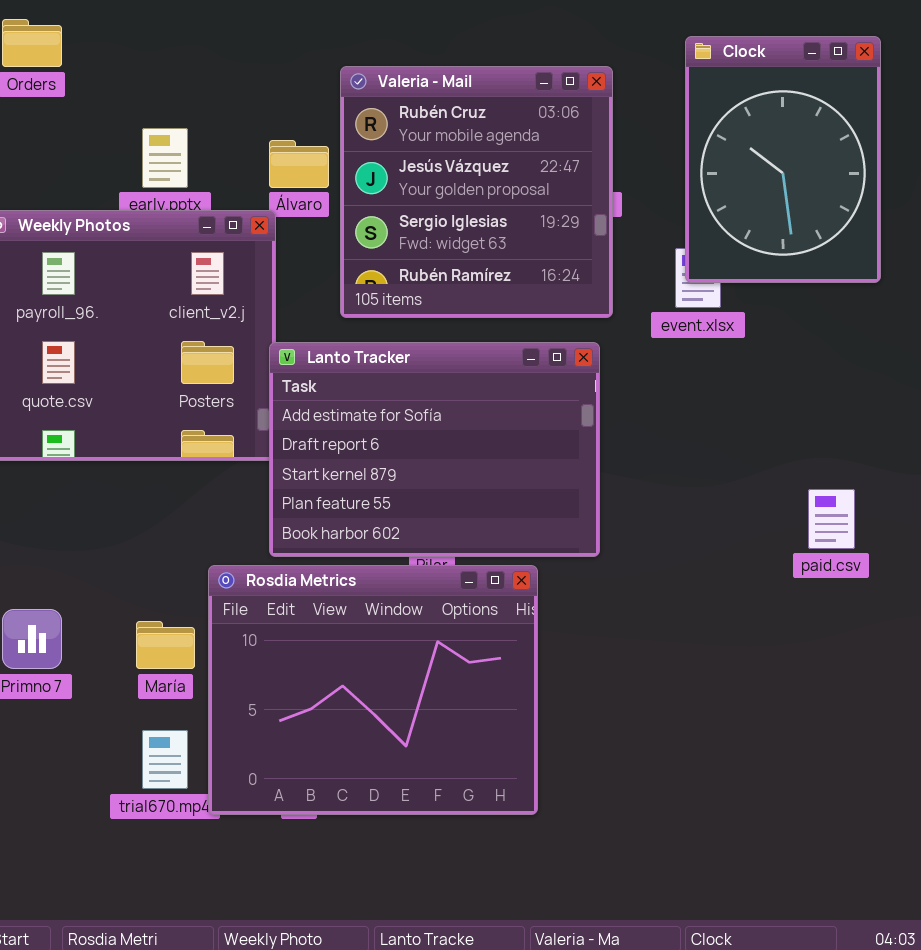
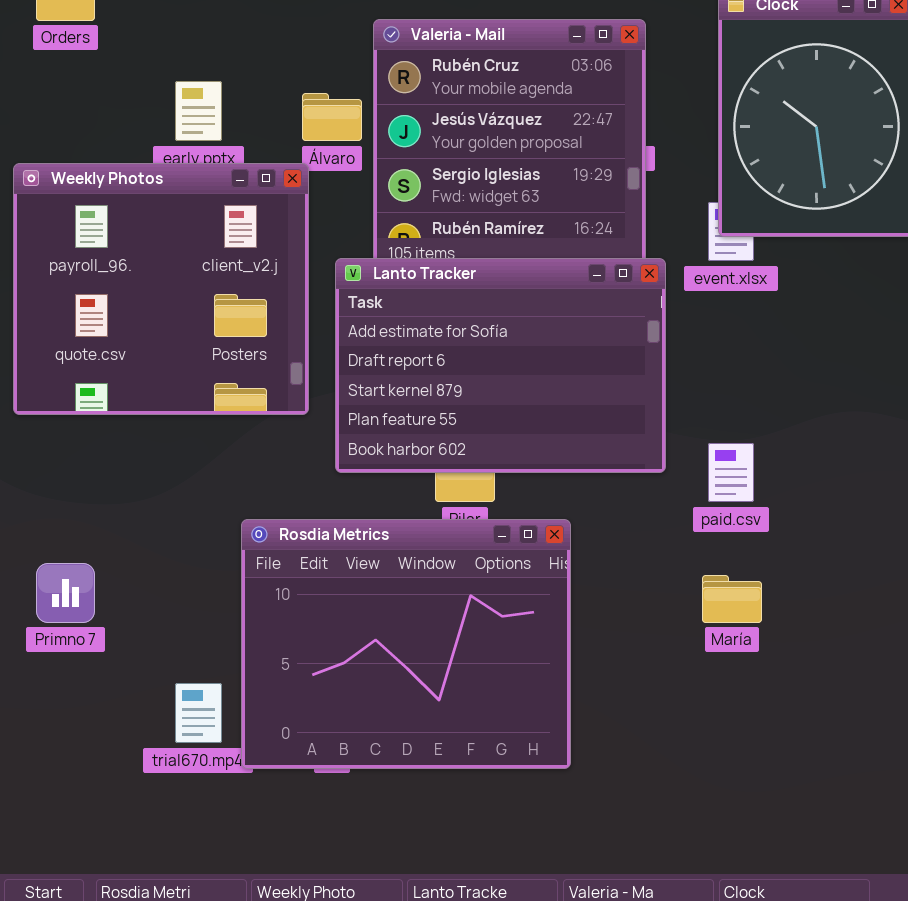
Lanto Tracker: [269,342,600,557] -> [335,258,666,473], moved
paid.csv: [808,489,855,549] -> [708,443,754,502], moved
María: [136,621,195,669] -> [702,575,762,623], moved

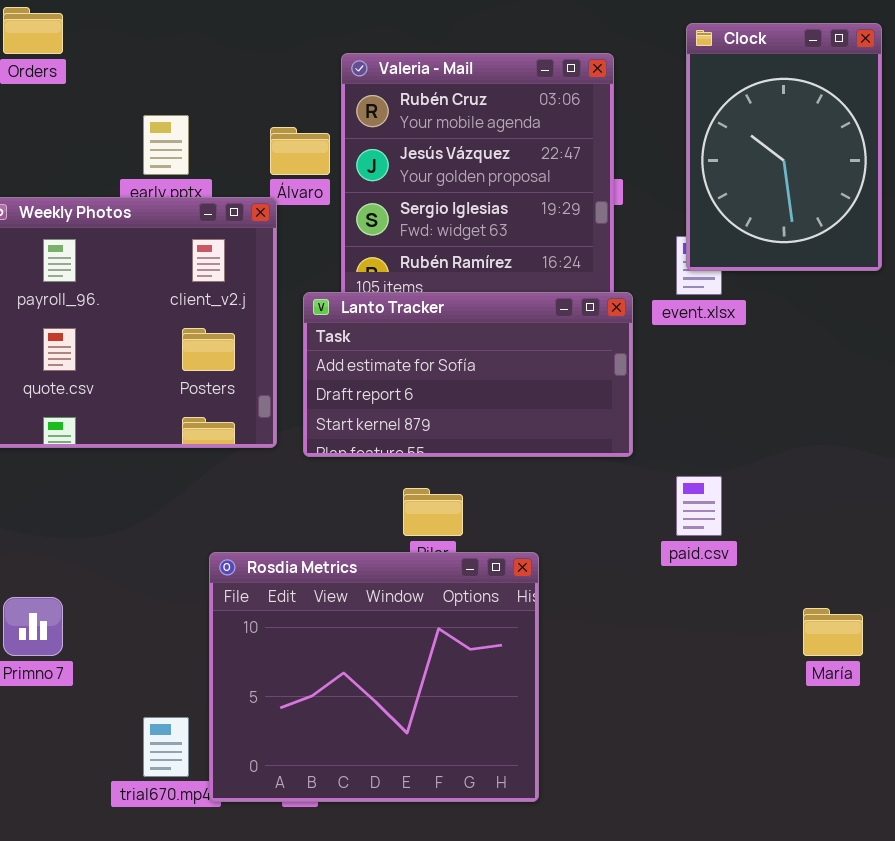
Lanto Tracker: [335,258,666,473] -> [303,292,633,457], resized
María: [702,575,762,623] -> [803,608,863,656], moved

